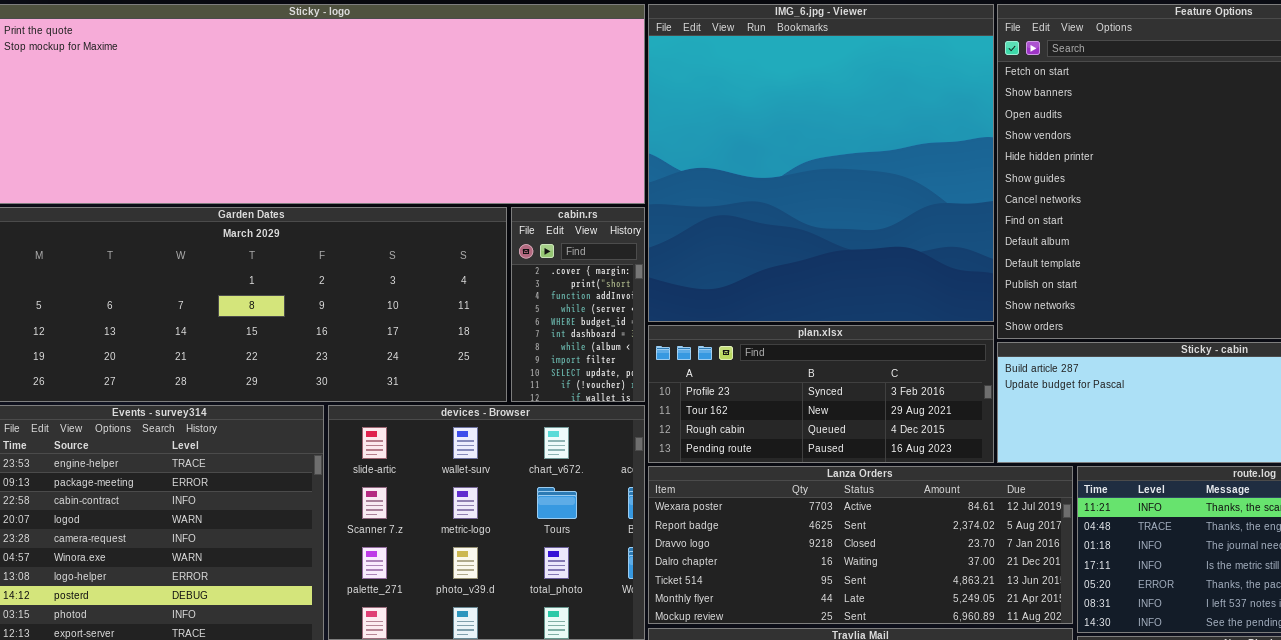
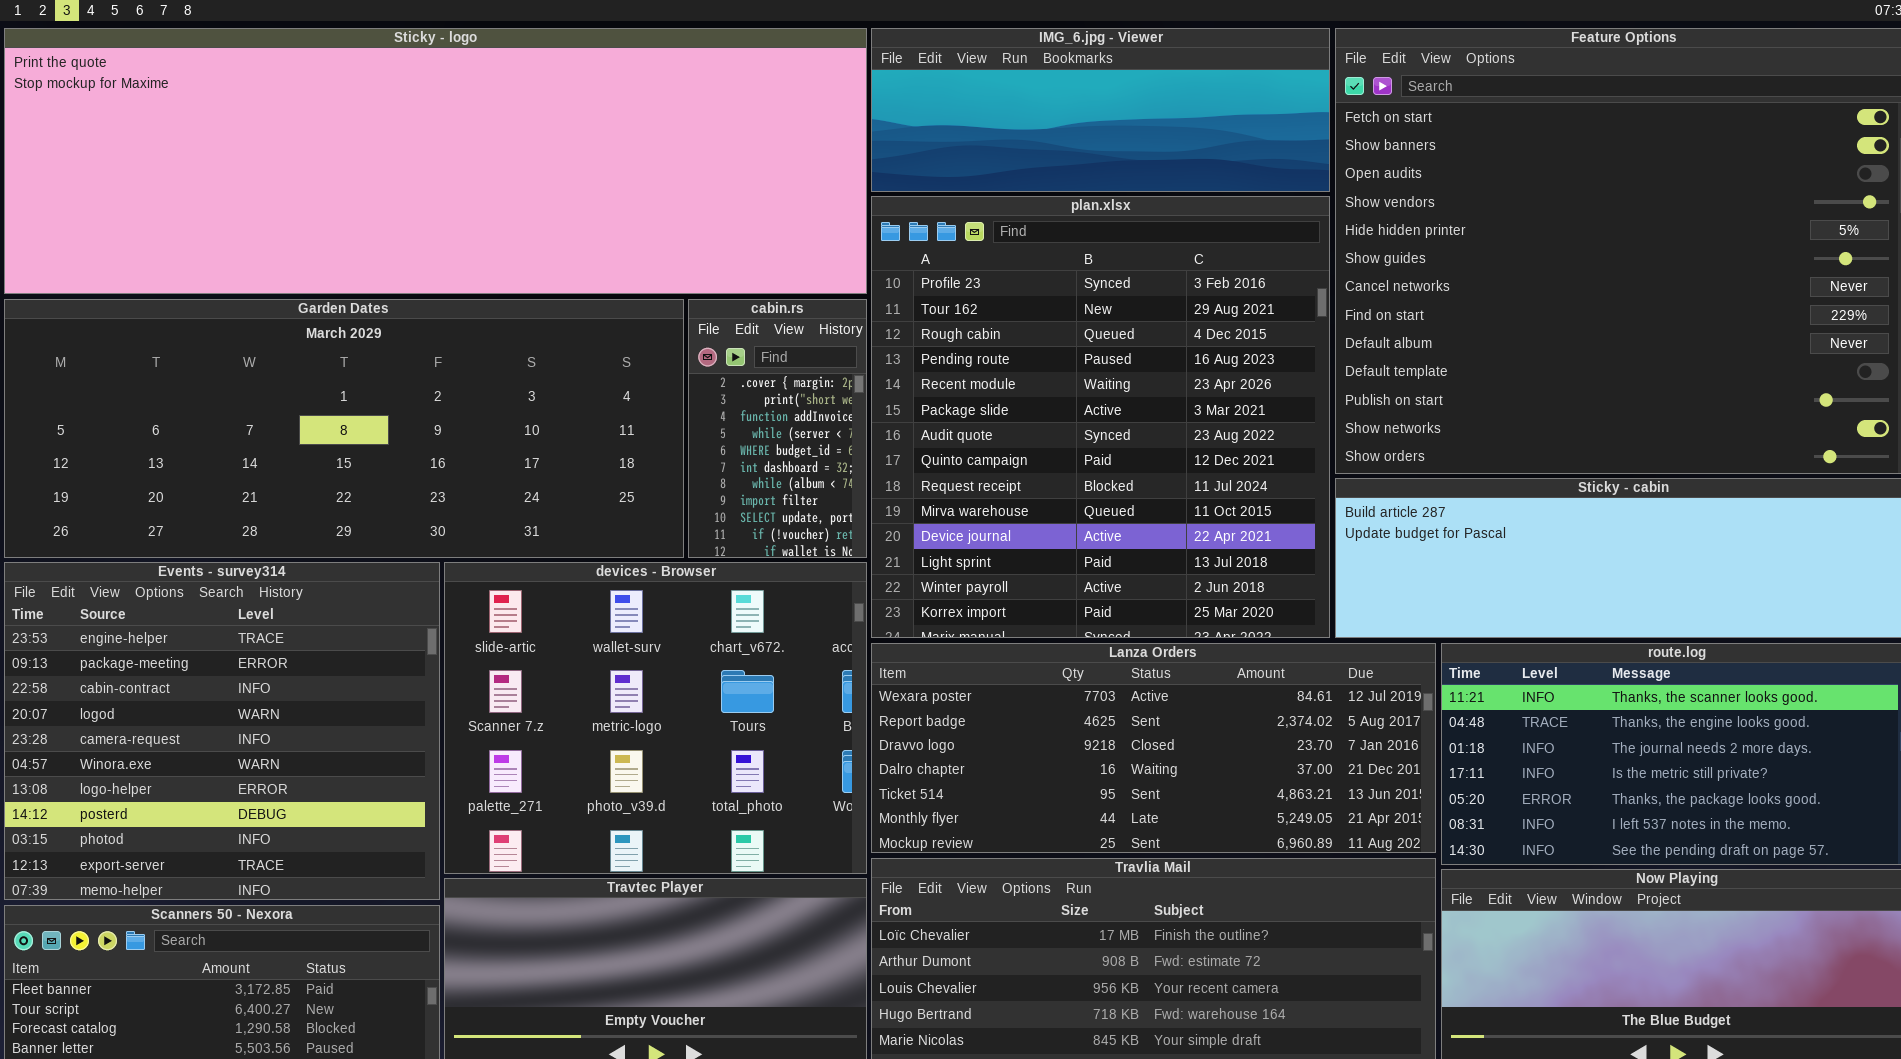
IMG_6.jpg - Viewer: [648,4,994,322] -> [871,28,1330,192], resized
plan.xlsx: [648,325,994,463] -> [871,196,1330,638], resized

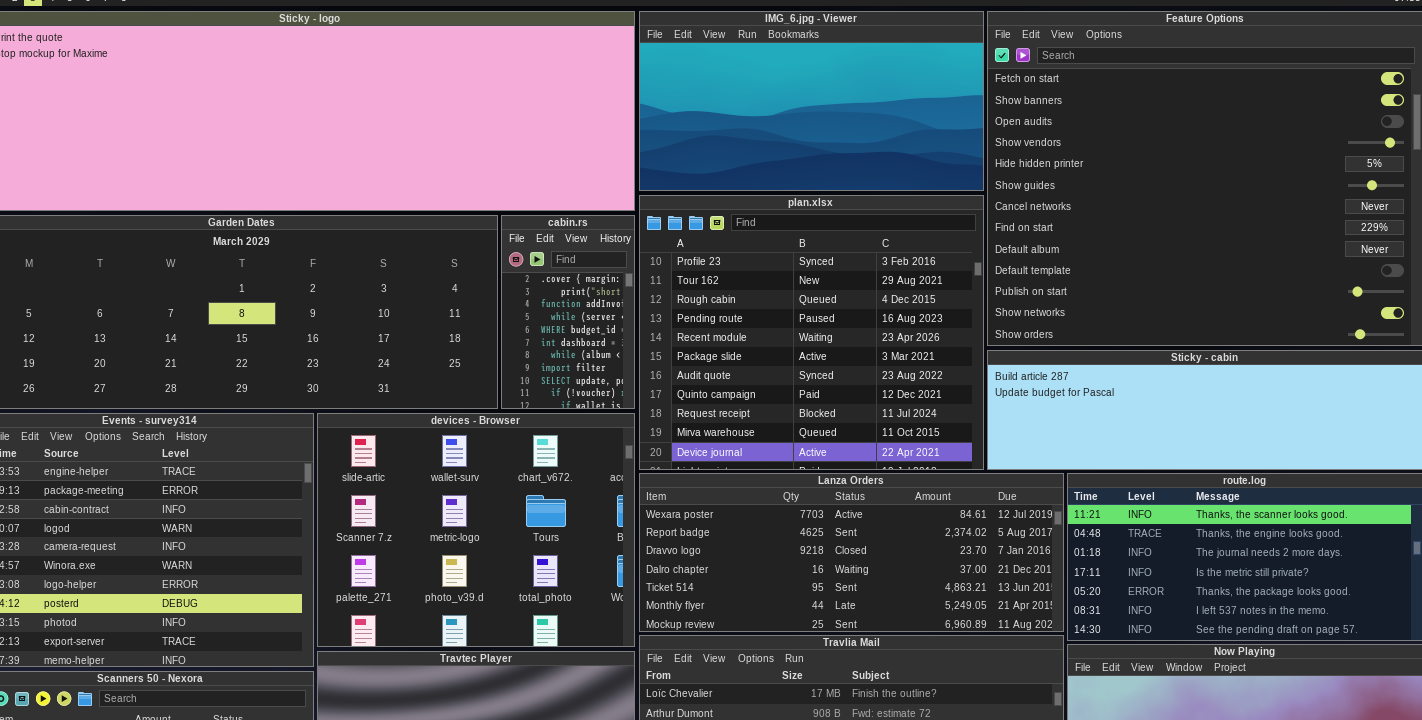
IMG_6.jpg - Viewer: [871,28,1330,192] -> [639,11,984,191], resized
plan.xlsx: [871,196,1330,638] -> [639,195,984,470], resized

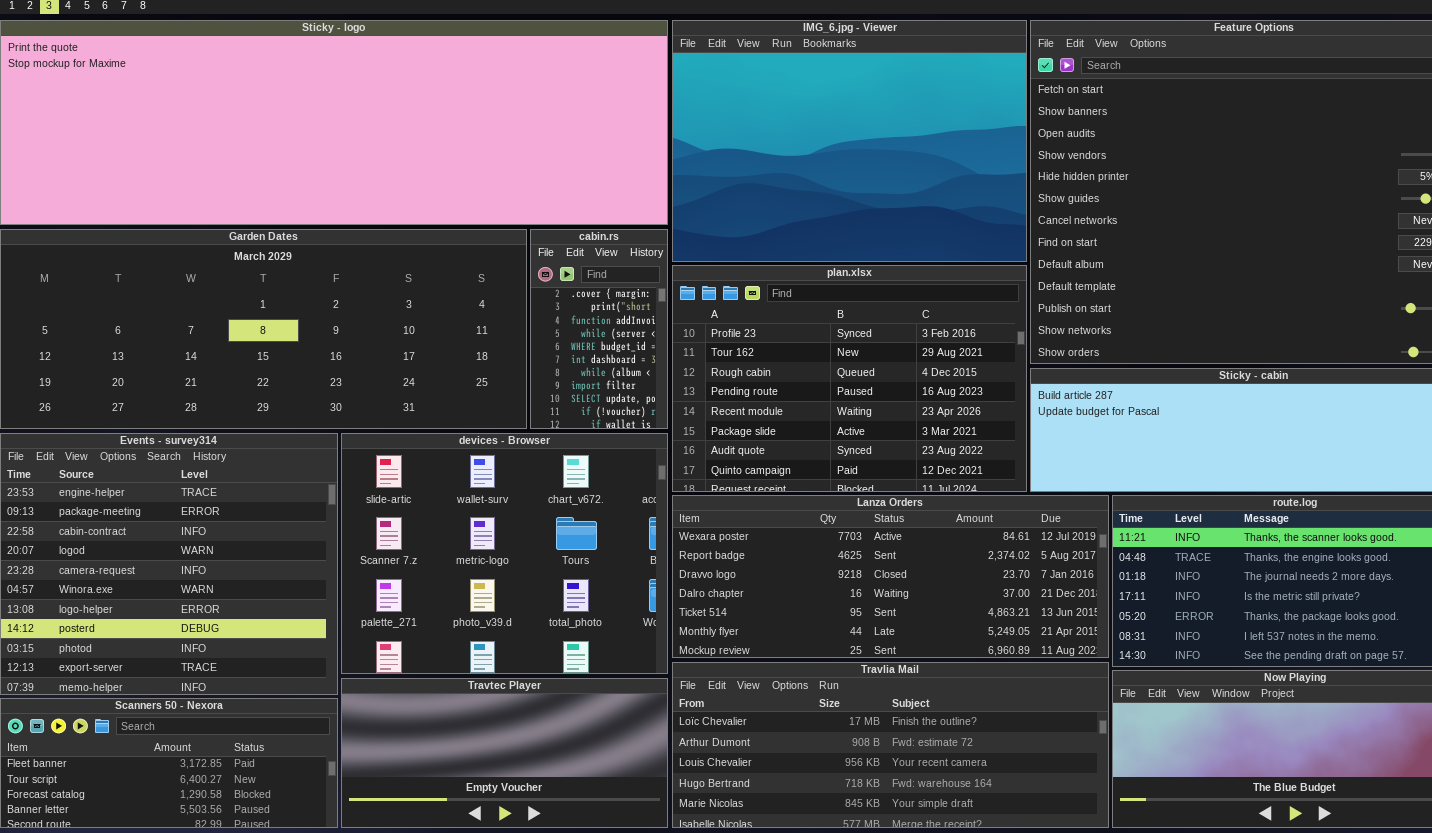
IMG_6.jpg - Viewer: [639,11,984,191] -> [672,20,1027,262], resized
plan.xlsx: [639,195,984,470] -> [672,265,1027,492], resized

